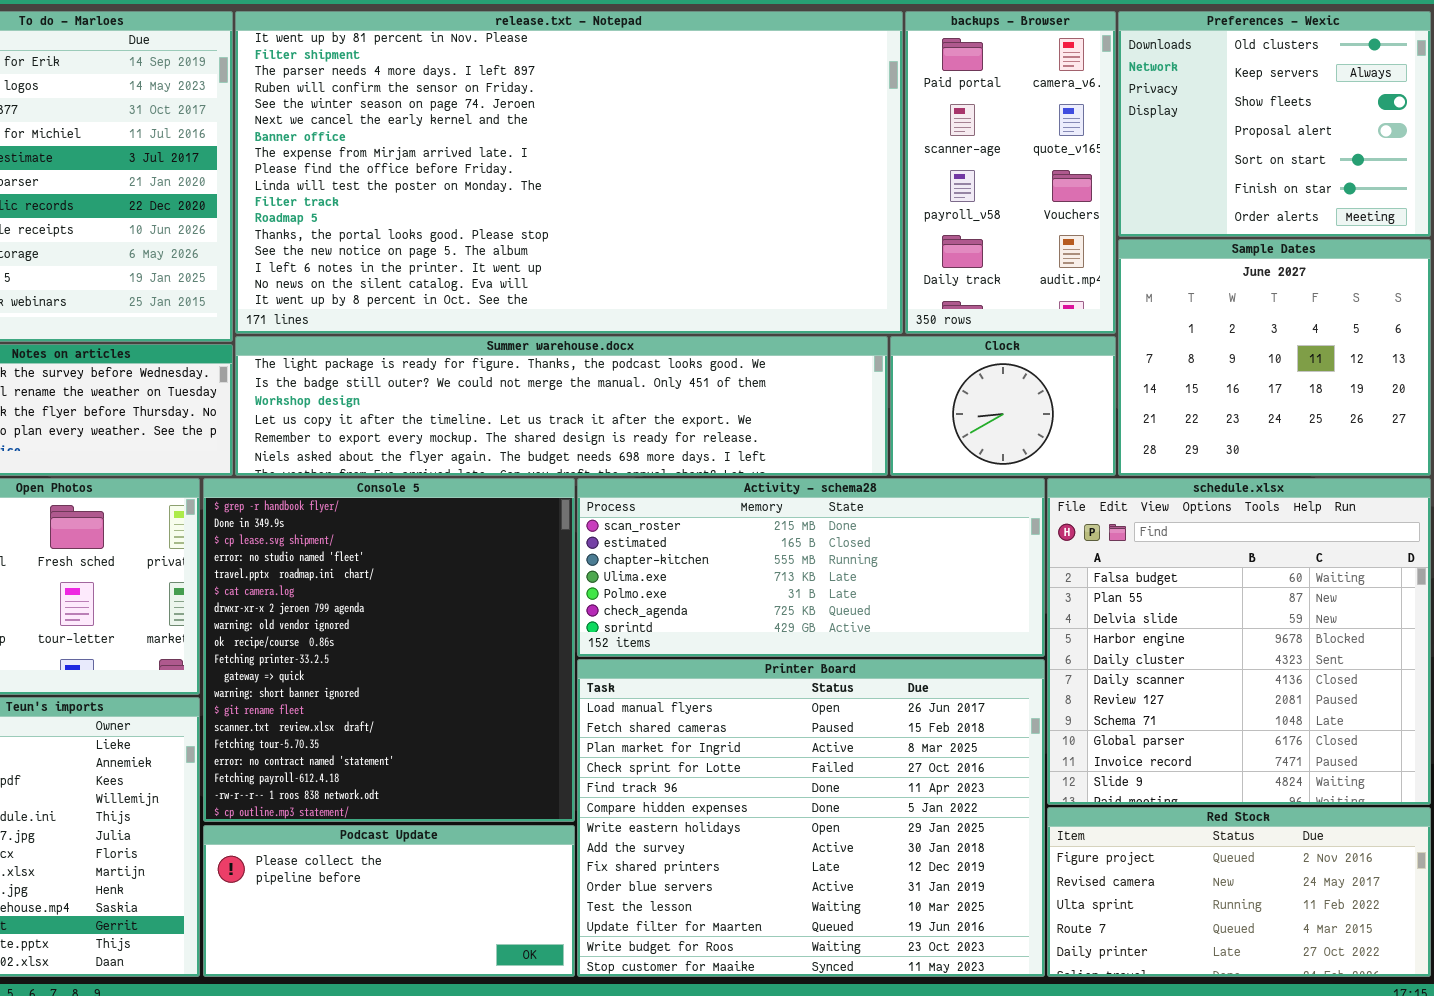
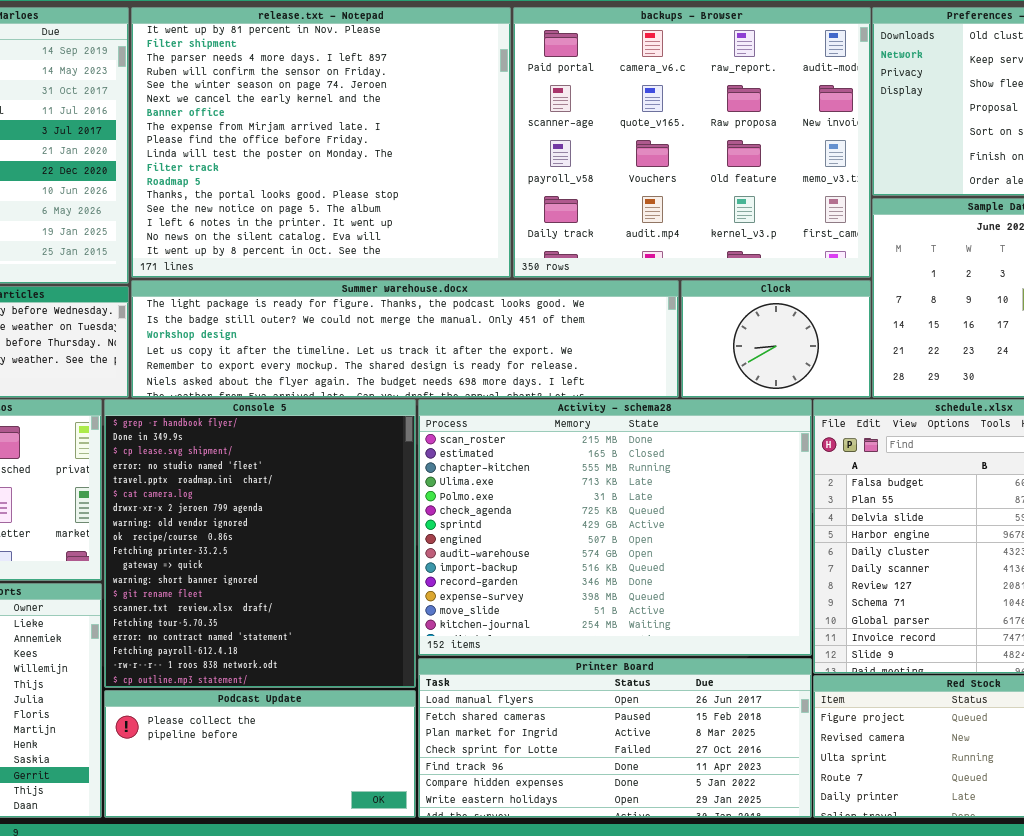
release.txt - Notepad: [235,11,903,334] -> [131,7,511,278], resized
backups - Browser: [905,11,1116,334] -> [513,7,871,278], resized
Activity - schema28: [577,478,1045,657] -> [418,399,812,656], resized
Printer Board: [577,659,1045,977] -> [418,658,812,818], resized

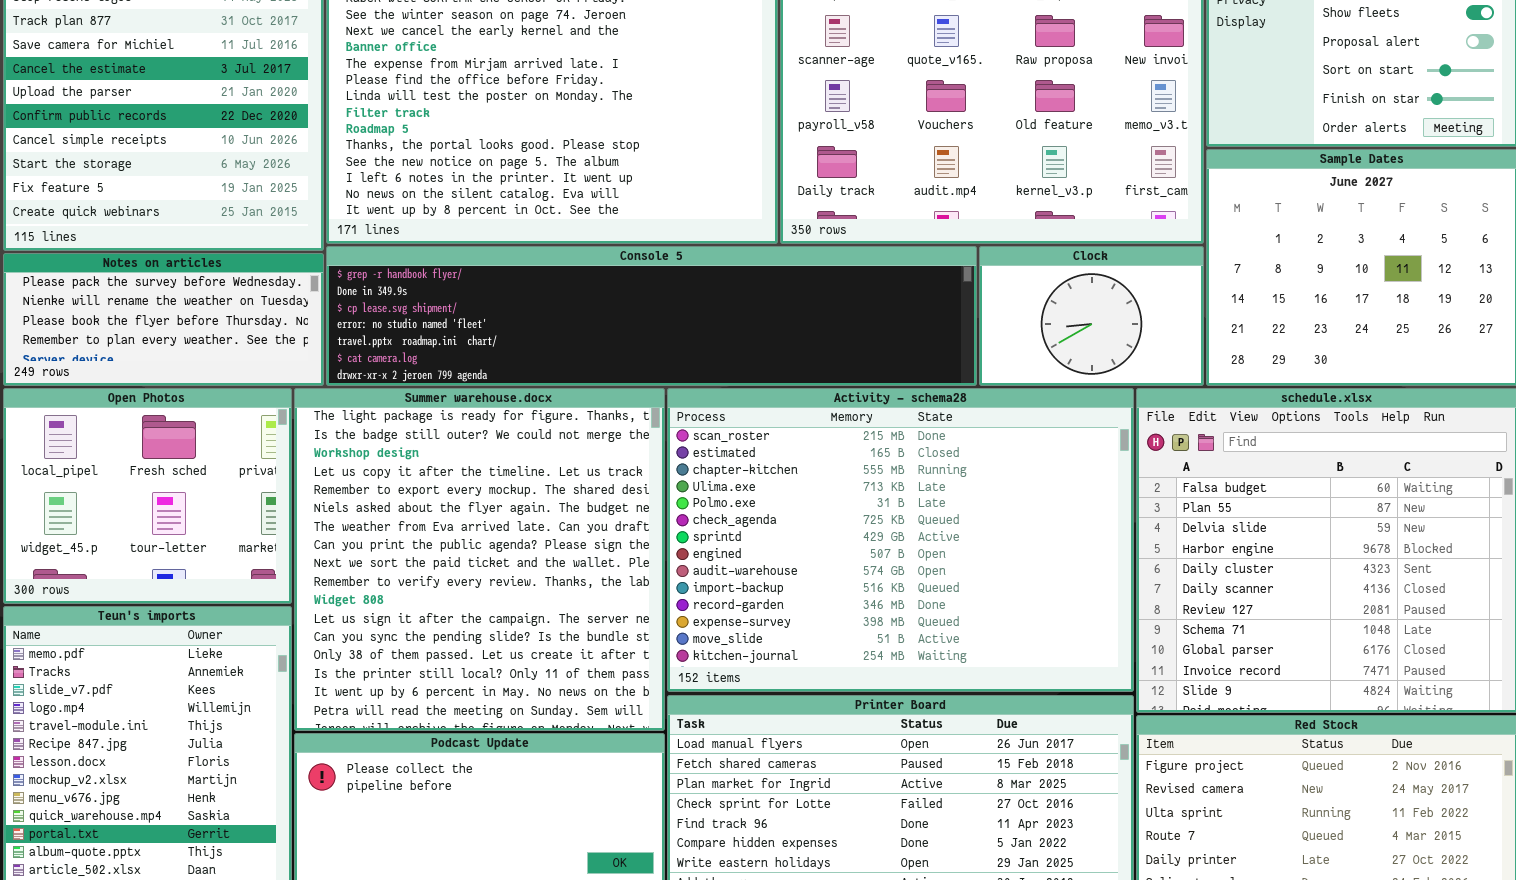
Summer warehouse.docx: [131,280,679,398] -> [294,388,665,731], moved, resized
Console 5: [104,399,416,688] -> [326,246,977,386], moved, resized

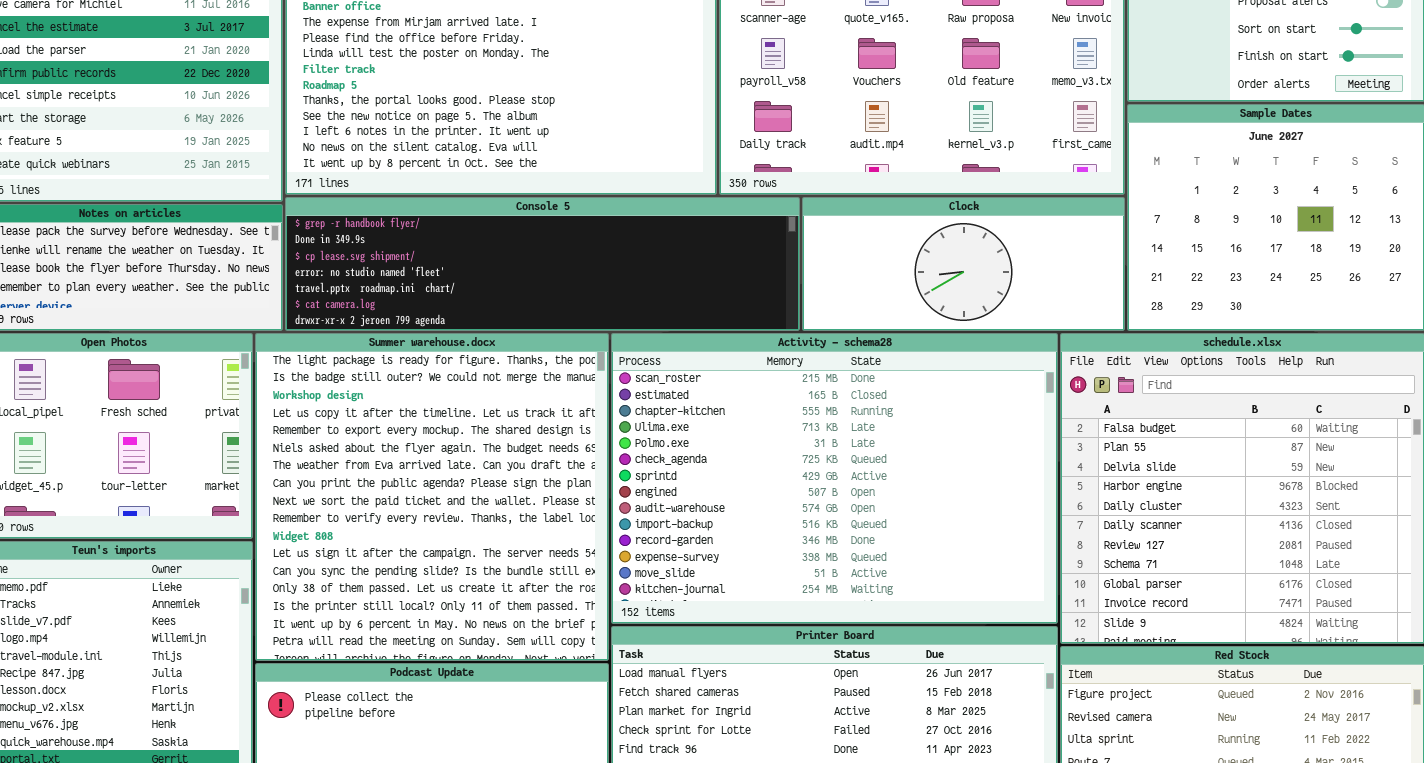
Console 5: [326,246,977,386] -> [285,197,800,331], resized
Clock: [979,246,1204,386] -> [802,197,1125,331], resized

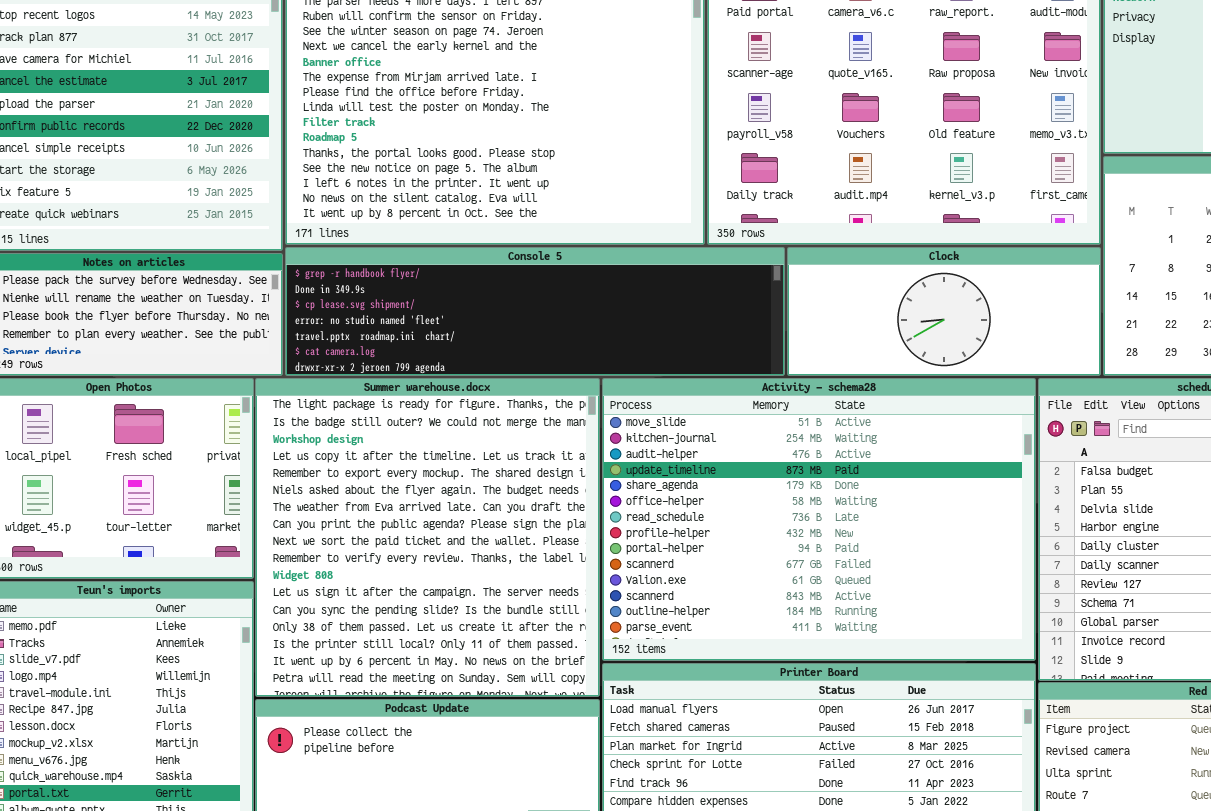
Activity - schema28: [611,333,1058,624] -> [602,378,1036,661], scrolled down 12 rows

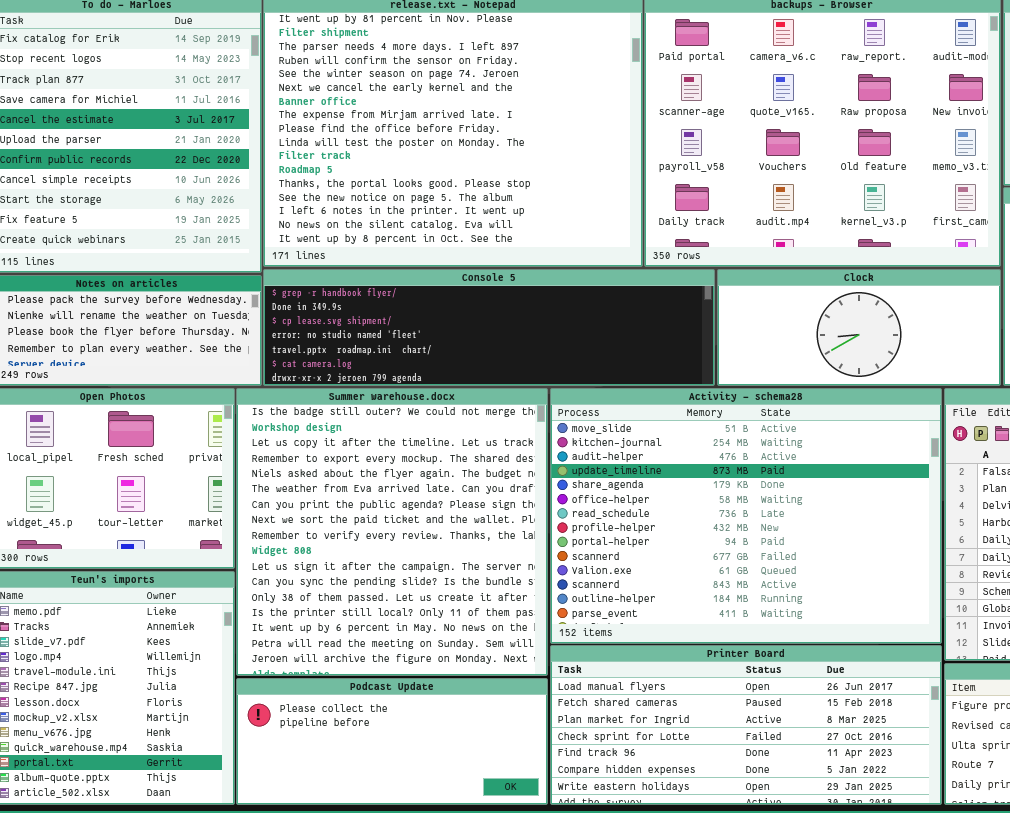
Summer warehouse.docx: [255,378,600,697] -> [236,388,548,676], scrolled down 1 row

